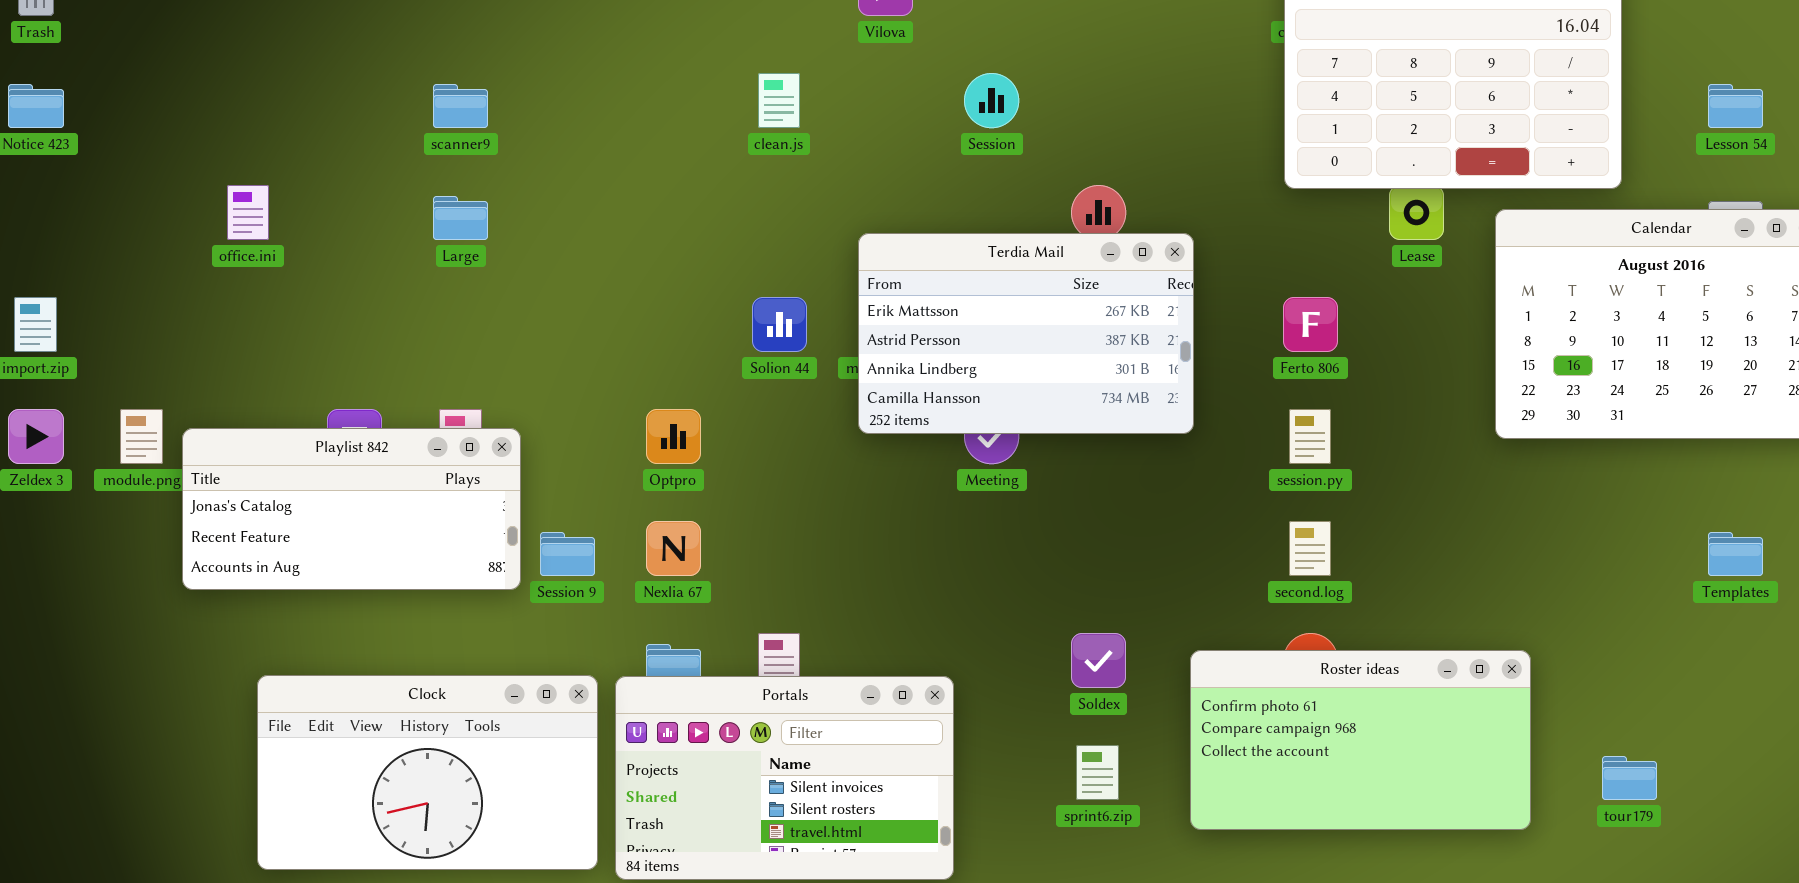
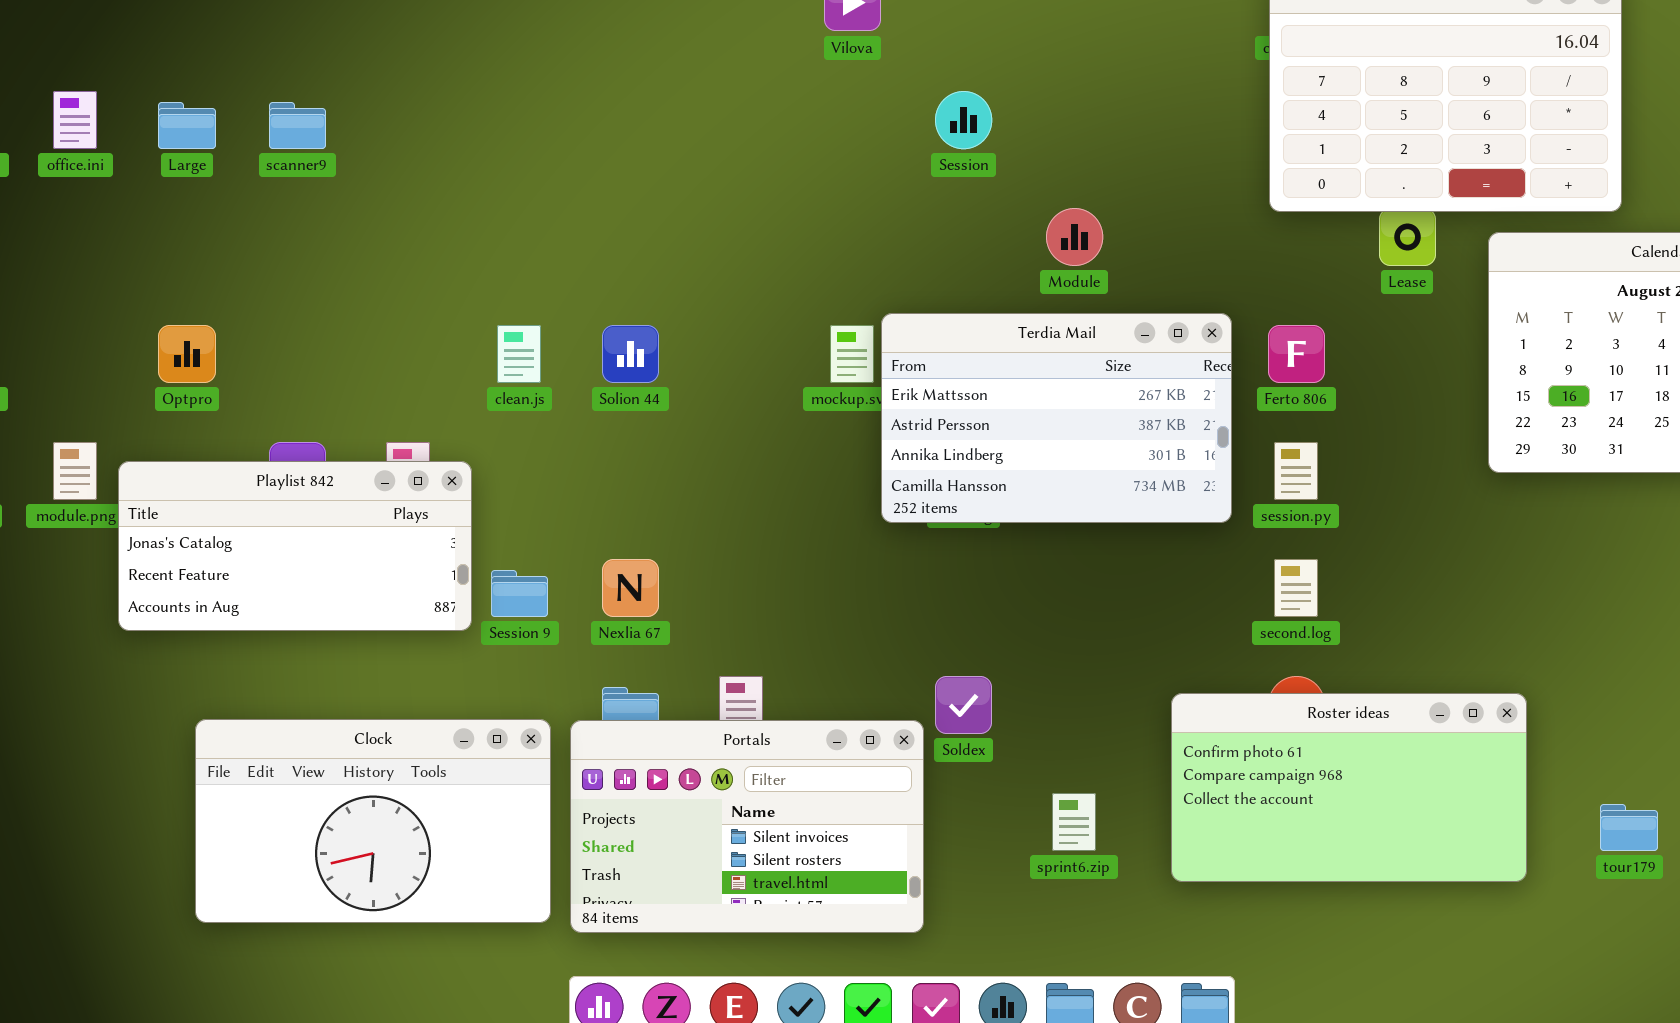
clean.js: [758,73,800,128] -> [497,325,541,383], moved
scanner9: [433,84,488,128] -> [269,102,326,149], moved
office.ini: [227,185,269,240] -> [53,91,97,149], moved
Large: [433,196,488,240] -> [158,102,216,149], moved
Terdia Mail: [858,233,1194,434] -> [881,313,1232,523], moved
Solion 44: [752,297,807,352] -> [602,325,659,383], moved
Optpro: [646,409,701,464] -> [158,325,216,383], moved
Soldex: [1071,633,1126,688] -> [935,676,992,734], moved

